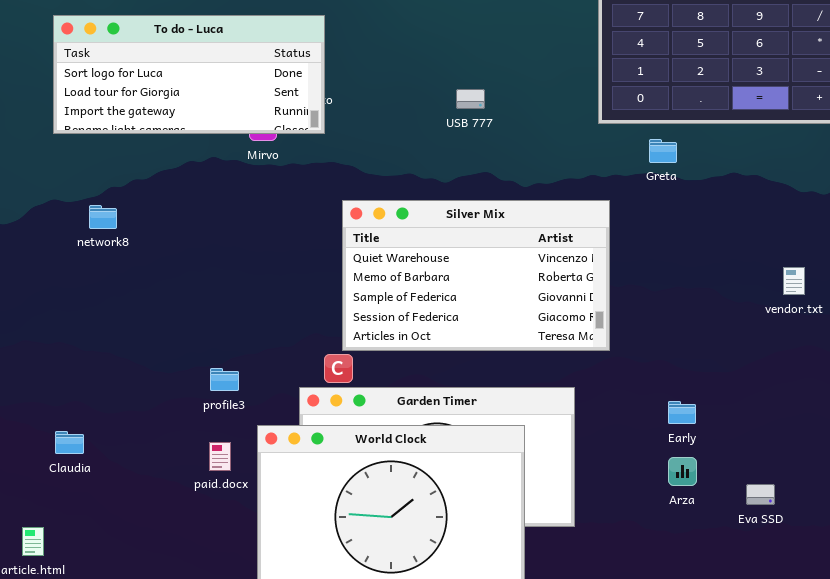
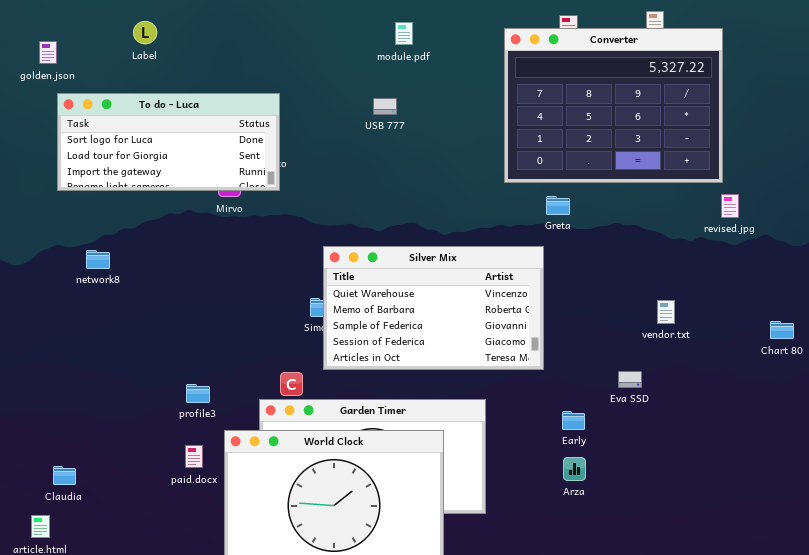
USB 777: [456,89,485,109] -> [373,98,397,115], moved
Silver Mix: [342,200,610,351] -> [323,246,544,370], moved
Claudia: [55,431,84,454] -> [53,466,76,485], moved
Eva SSD: [746,484,775,505] -> [618,371,642,388], moved

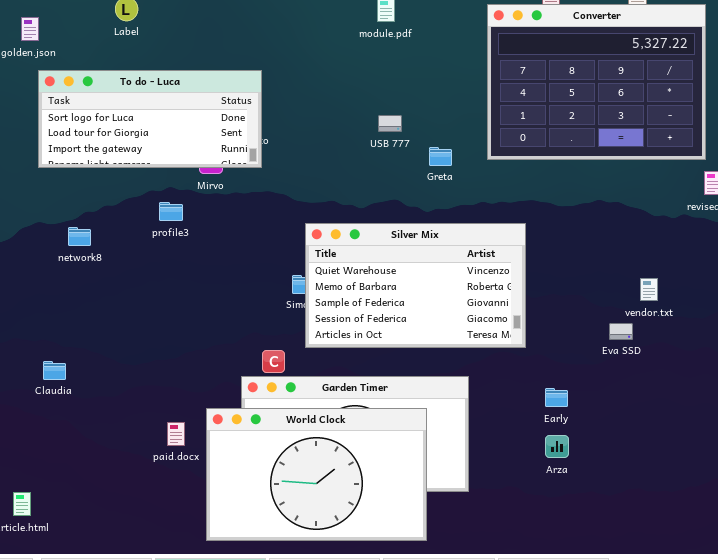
USB 777: [373,98,397,115] -> [378,115,402,132], moved
Greta: [546,196,570,215] -> [429,147,452,166], moved
Eva SSD: [618,371,642,388] -> [609,323,633,340], moved
profile3: [186,384,210,403] -> [159,202,183,221], moved
Claudia: [53,466,76,485] -> [43,361,66,380], moved

